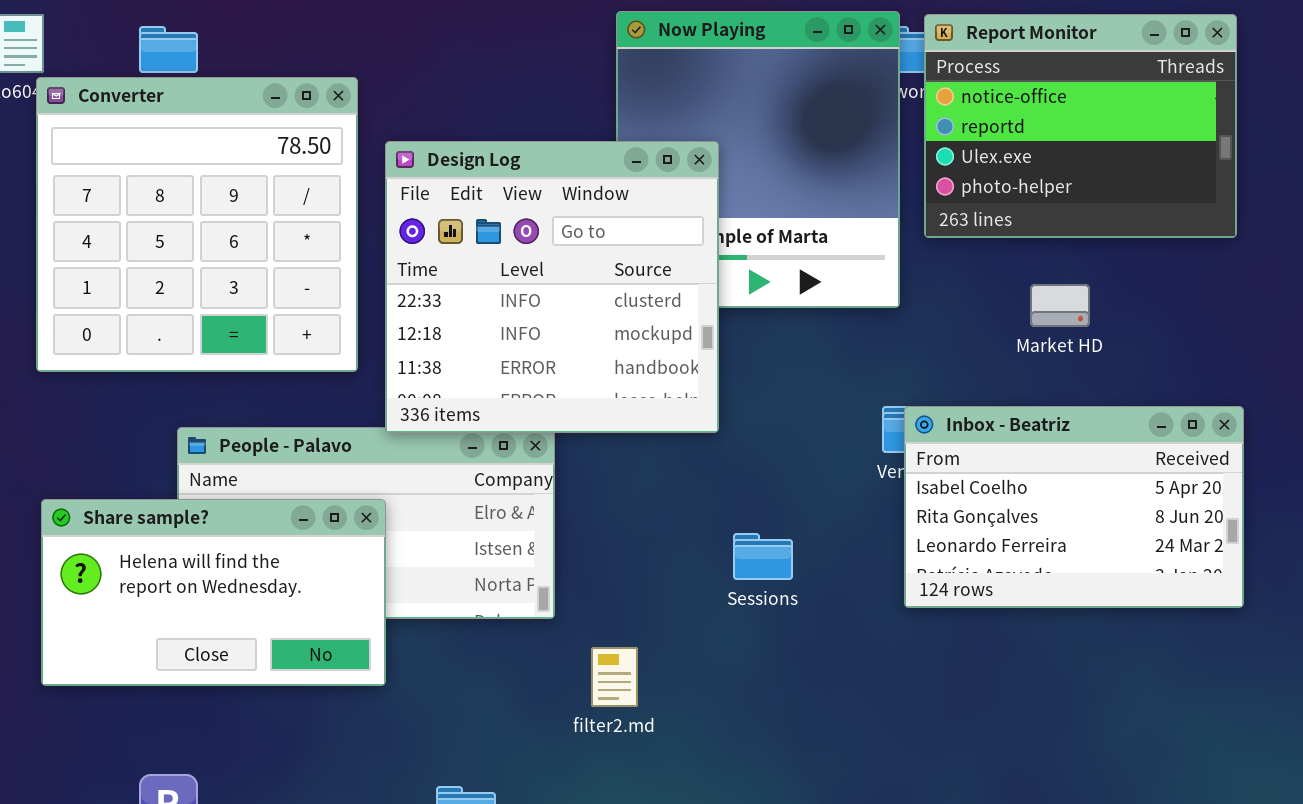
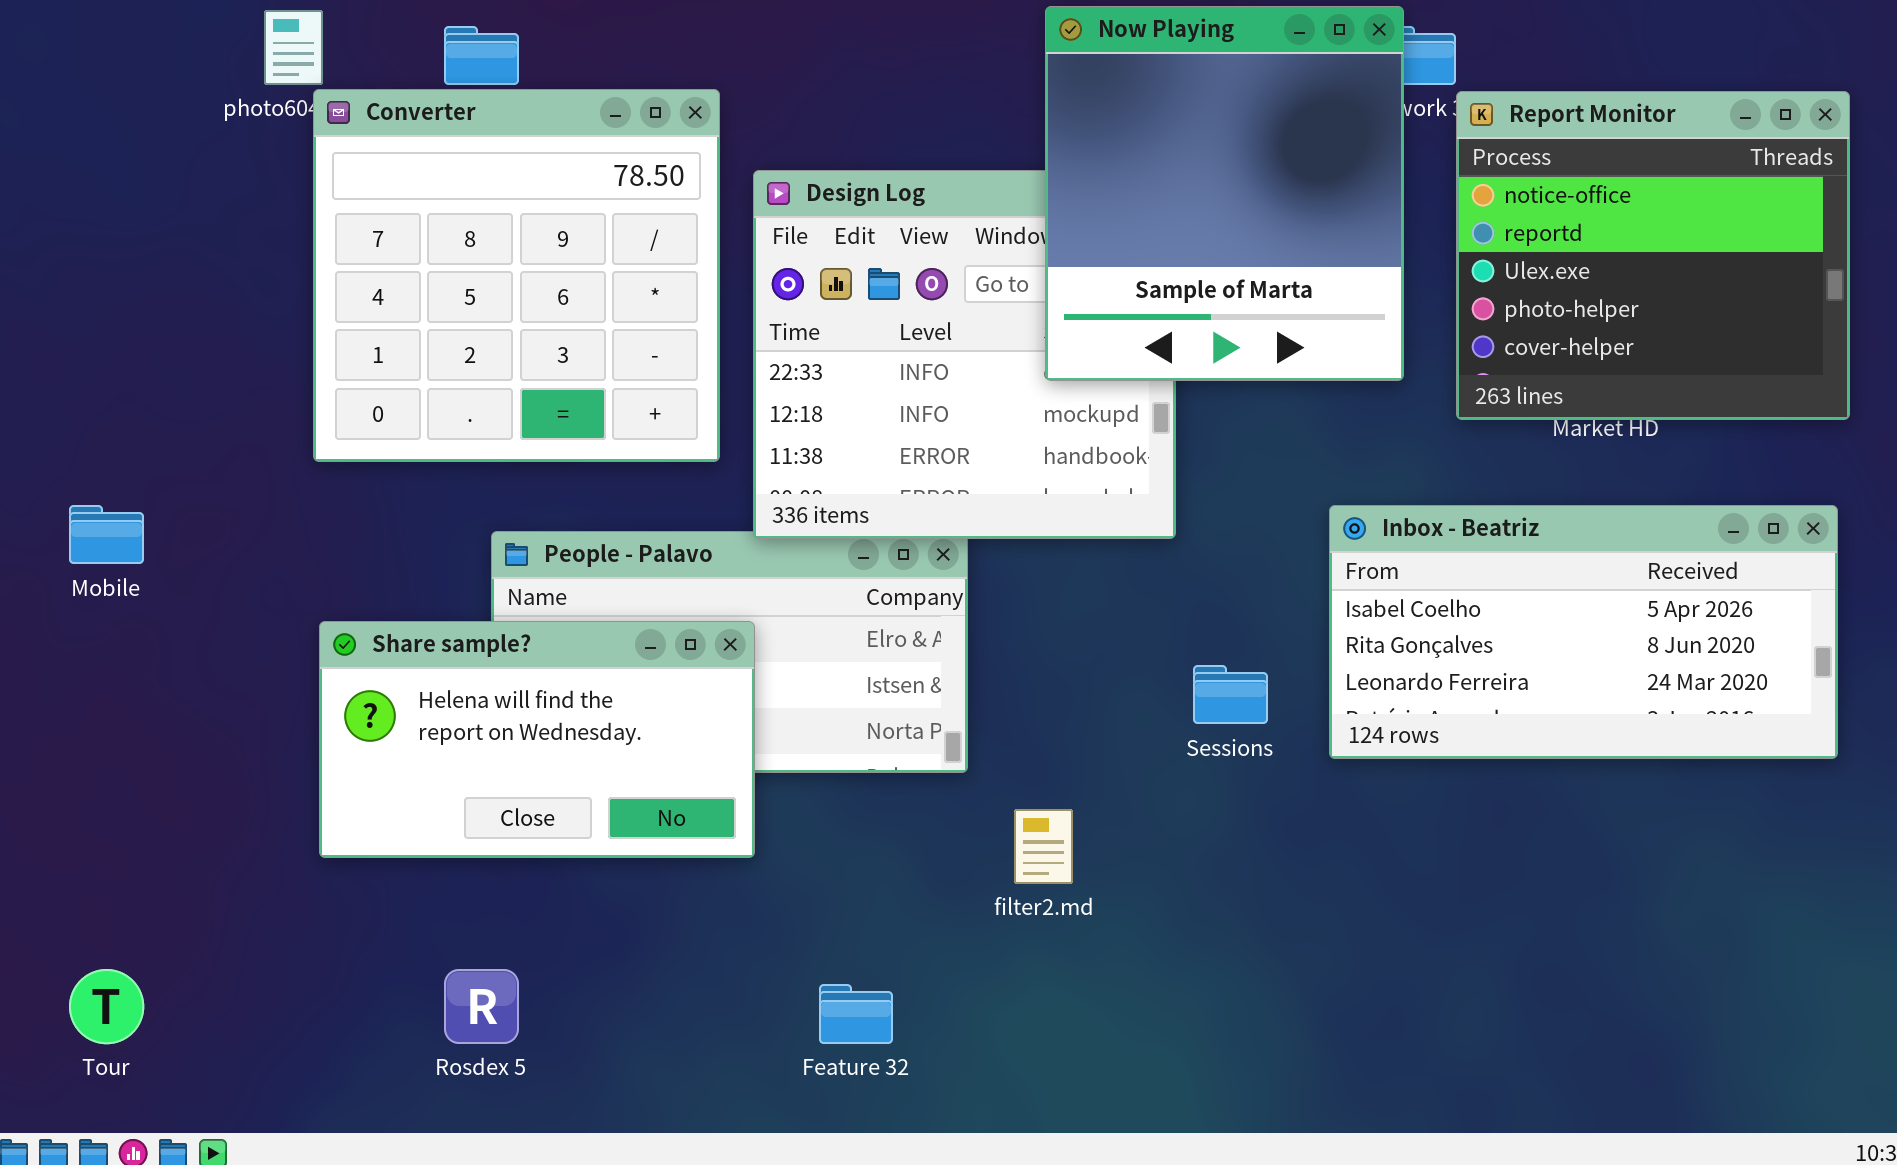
Now Playing: [616,11,900,308] -> [1045,6,1404,381], raised
Report Monitor: [924,14,1237,238] -> [1456,91,1850,420], moved, resized
Inbox - Beatriz: [904,406,1244,608] -> [1329,505,1838,759], resized

